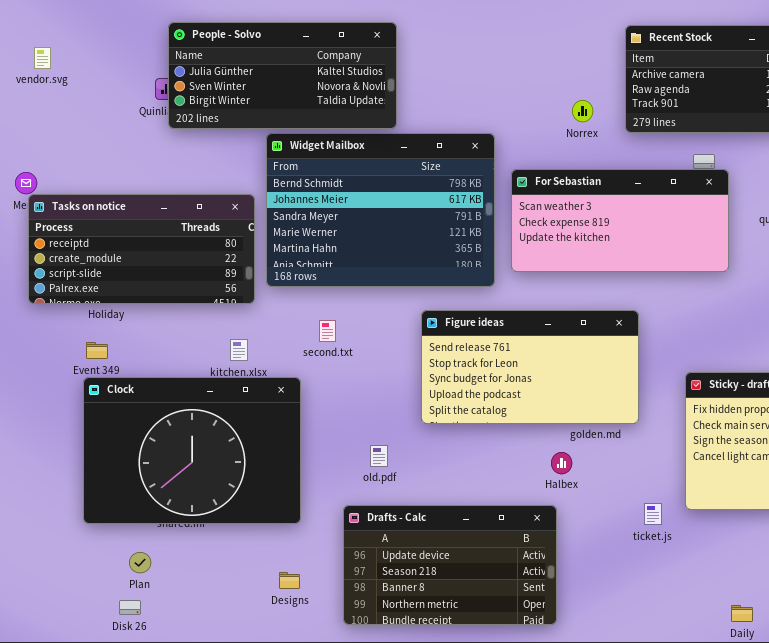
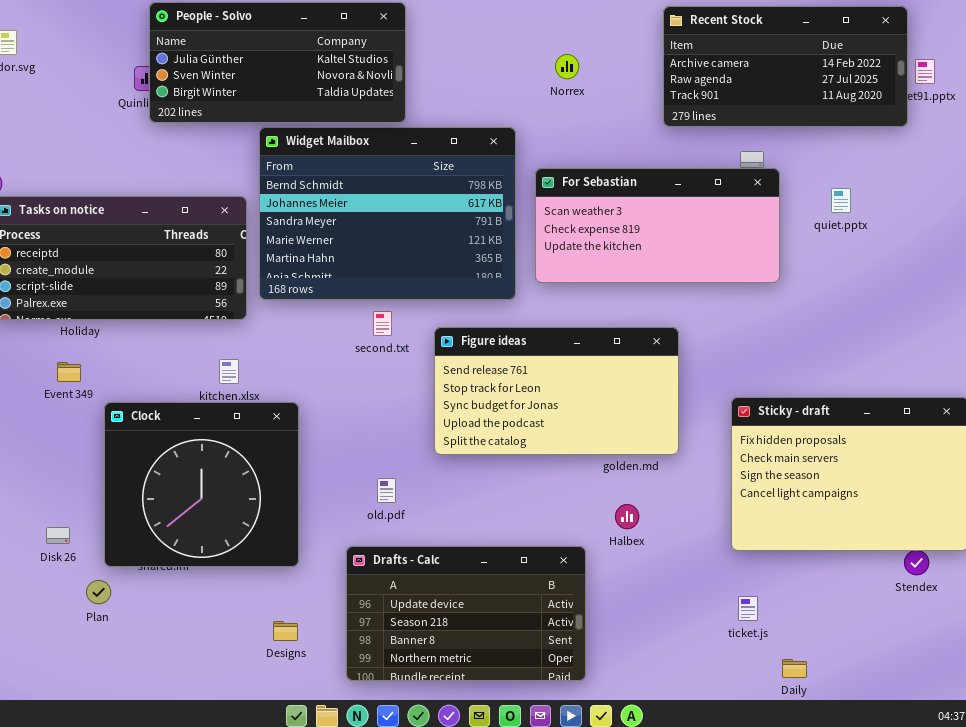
Norrex: [572,100,593,122] -> [555,54,579,79], moved
second.txt: [319,320,336,342] -> [373,311,392,336], moved
Clock: [83,377,301,524] -> [104,402,299,567], resized
Halbex: [551,452,572,474] -> [615,504,639,529], moved
ticket.js: [644,503,662,525] -> [738,596,758,621], moved
Plan: [129,552,151,573] -> [86,580,111,604], moved
Disk 26: [119,600,141,615] -> [46,527,70,544], moved

